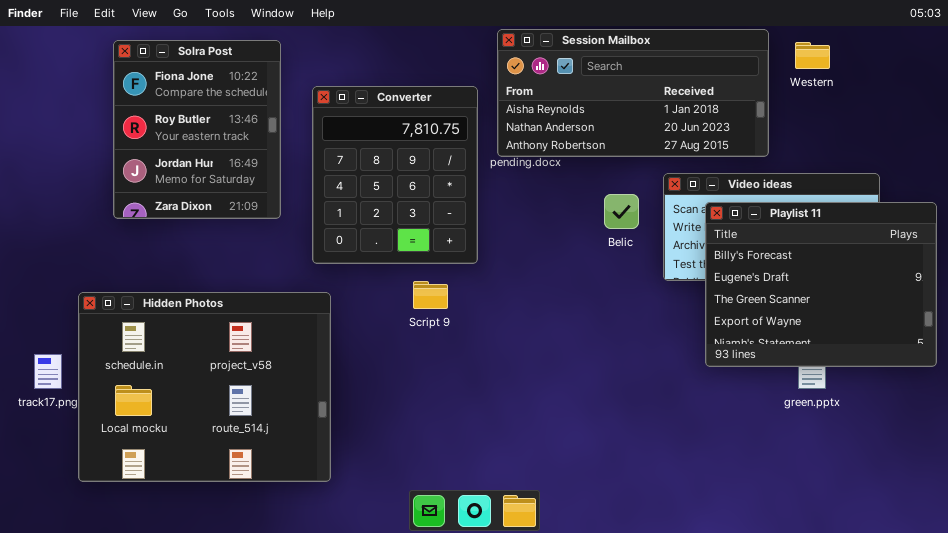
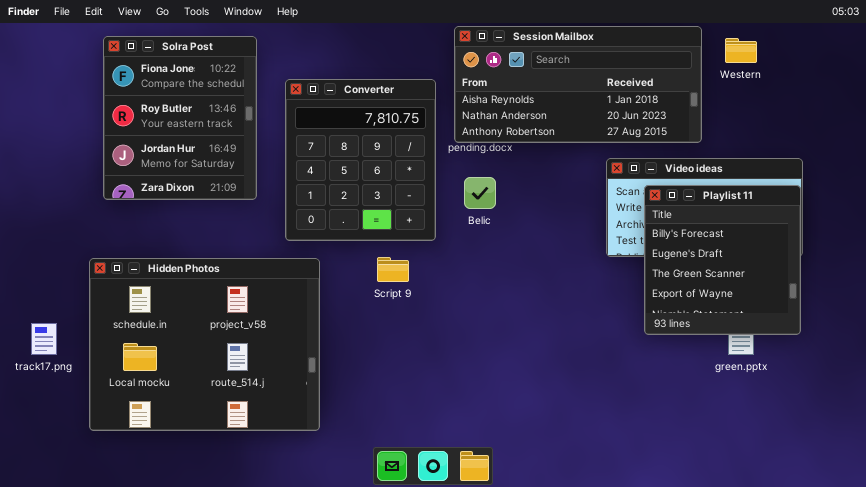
Belic: [604,194,639,229] -> [464,177,496,209], moved
Playlist 11: [705,202,937,367] -> [644,185,801,335], resized
Hidden Photos: [78,292,331,482] -> [89,258,320,431], moved

